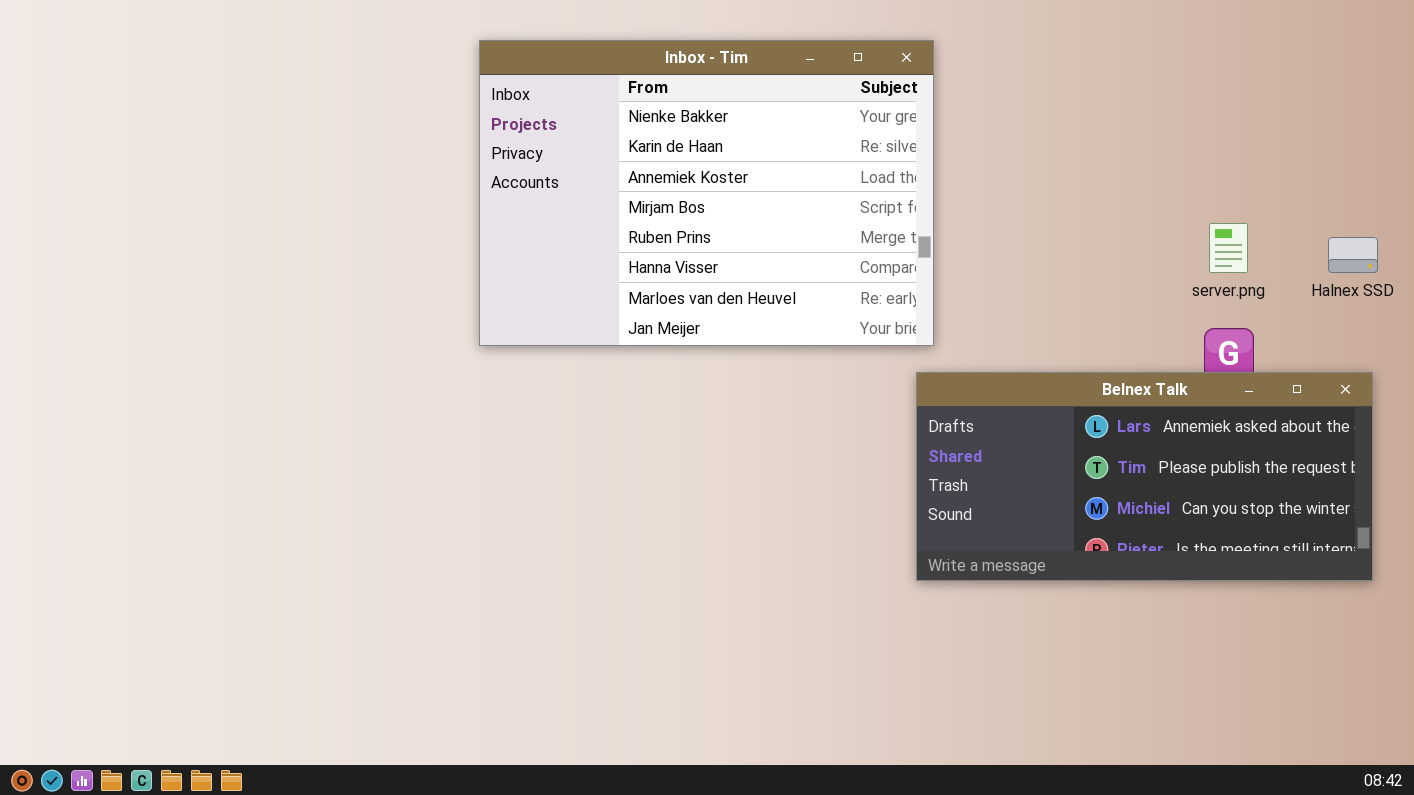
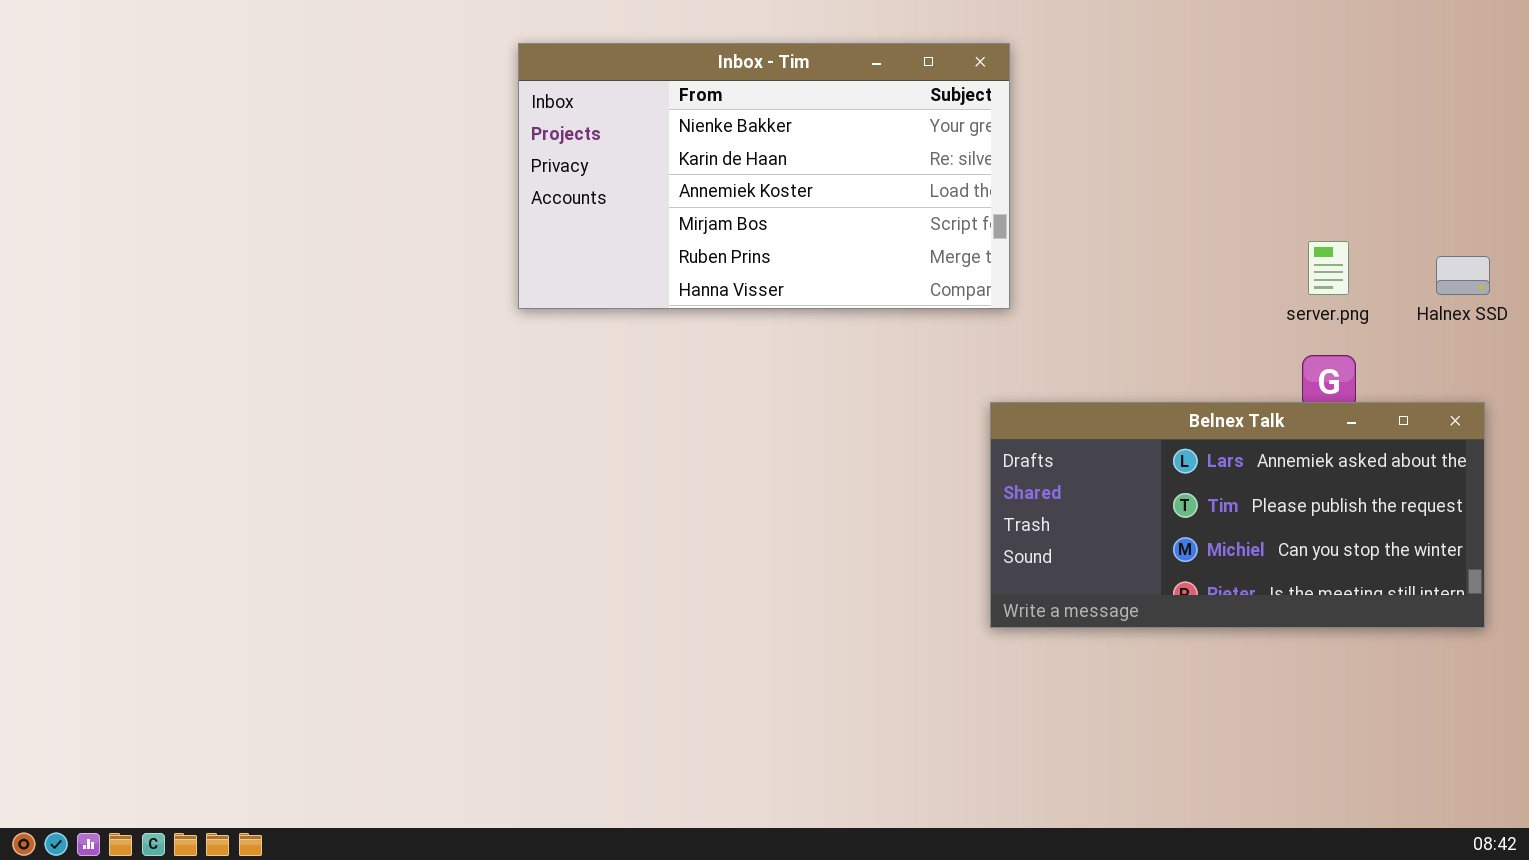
Inbox - Tim: [479,40,934,346] -> [518,43,1010,309], resized

